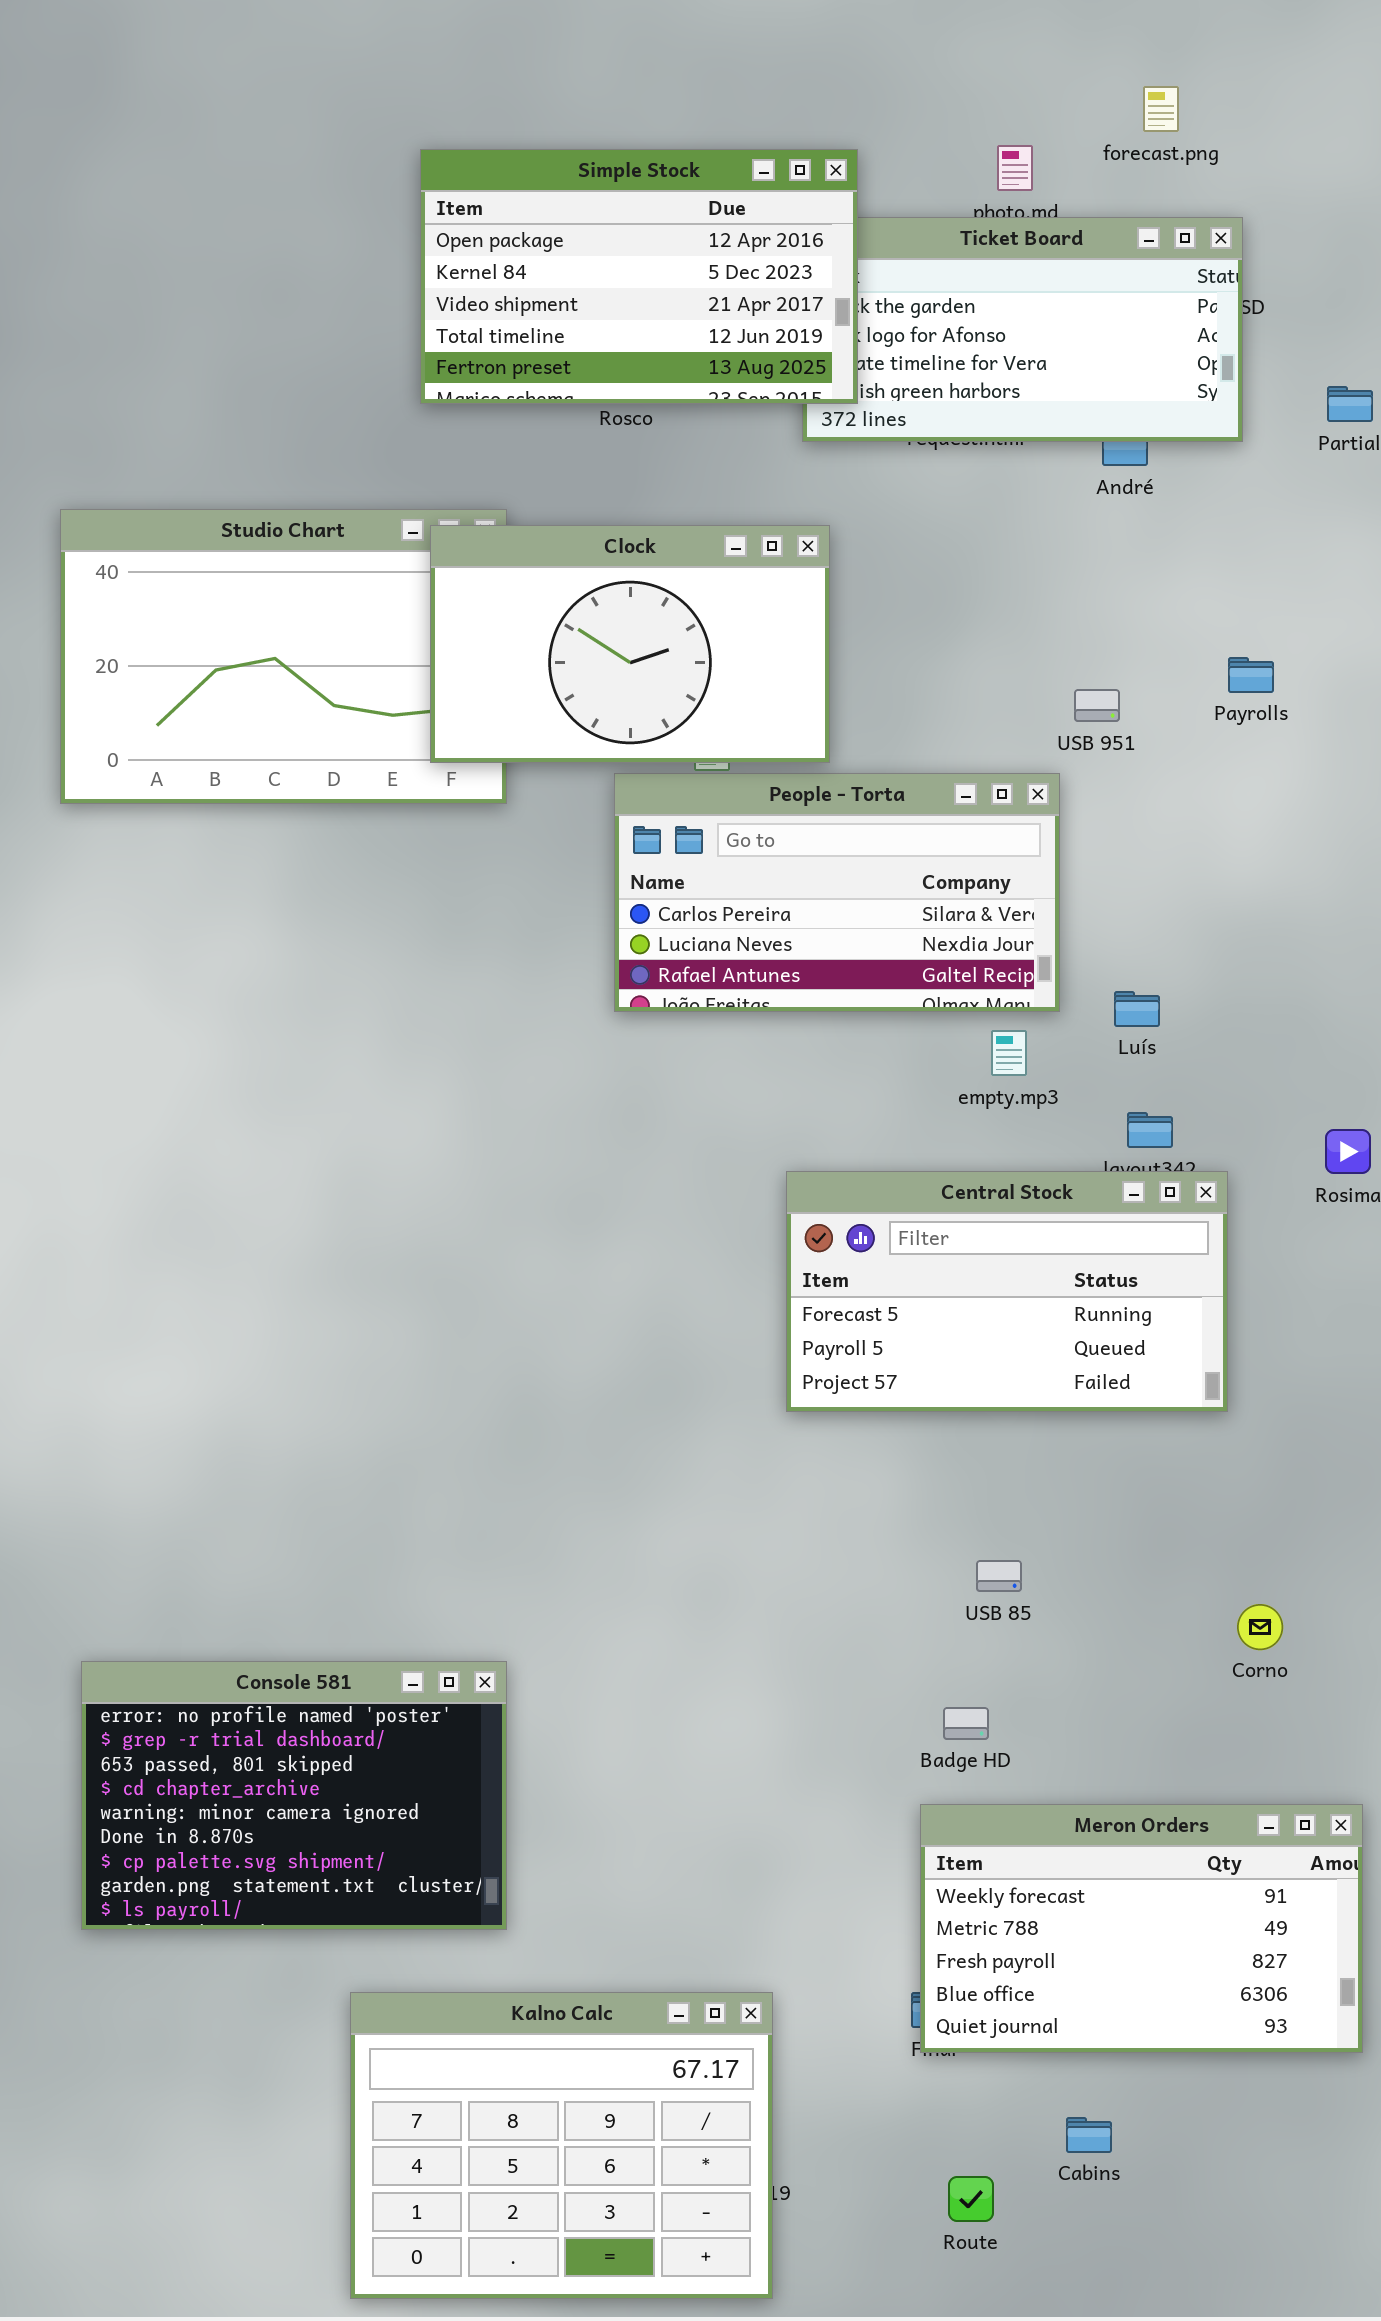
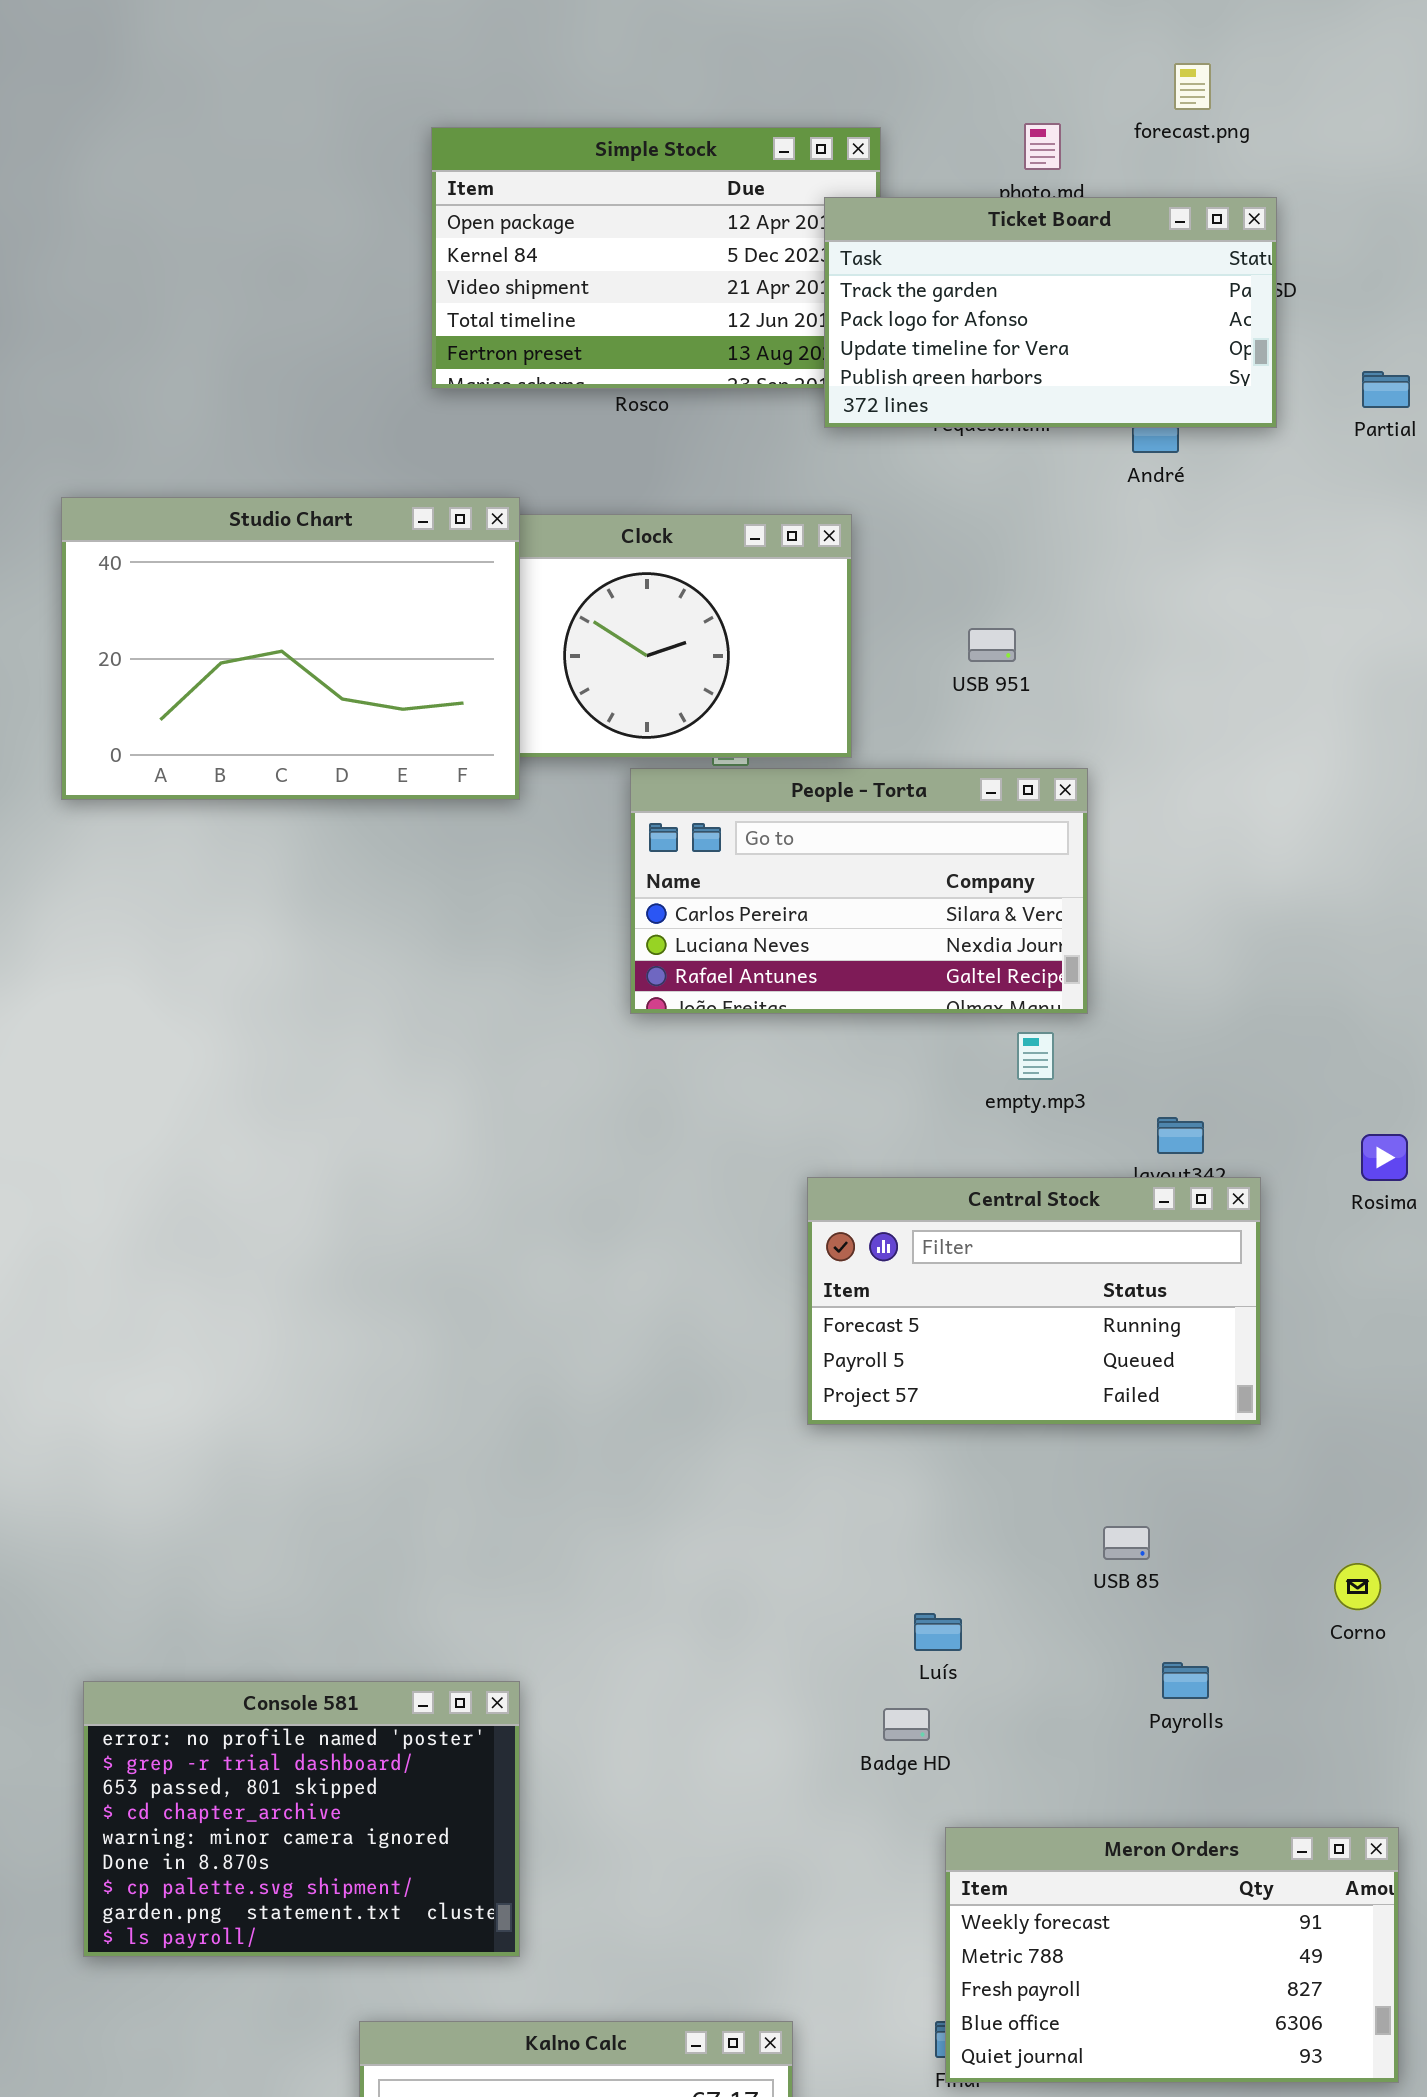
Ticket Board: [802,217,1243,442] -> [824,197,1277,428], raised
Studio Chart: [60,509,507,804] -> [61,497,520,800], raised
Payrolls: [1228,657,1274,693] -> [1162,1662,1209,1699], moved
USB 951: [1074,689,1120,722] -> [968,628,1016,662], moved
Luís: [1114,991,1160,1027] -> [914,1613,962,1651], moved
USB 85: [976,1560,1022,1592] -> [1103,1526,1150,1560], moved
Corno: [1237,1604,1283,1650] -> [1334,1563,1381,1610], moved
Badge HD: [943,1707,989,1740] -> [883,1708,930,1741], moved

